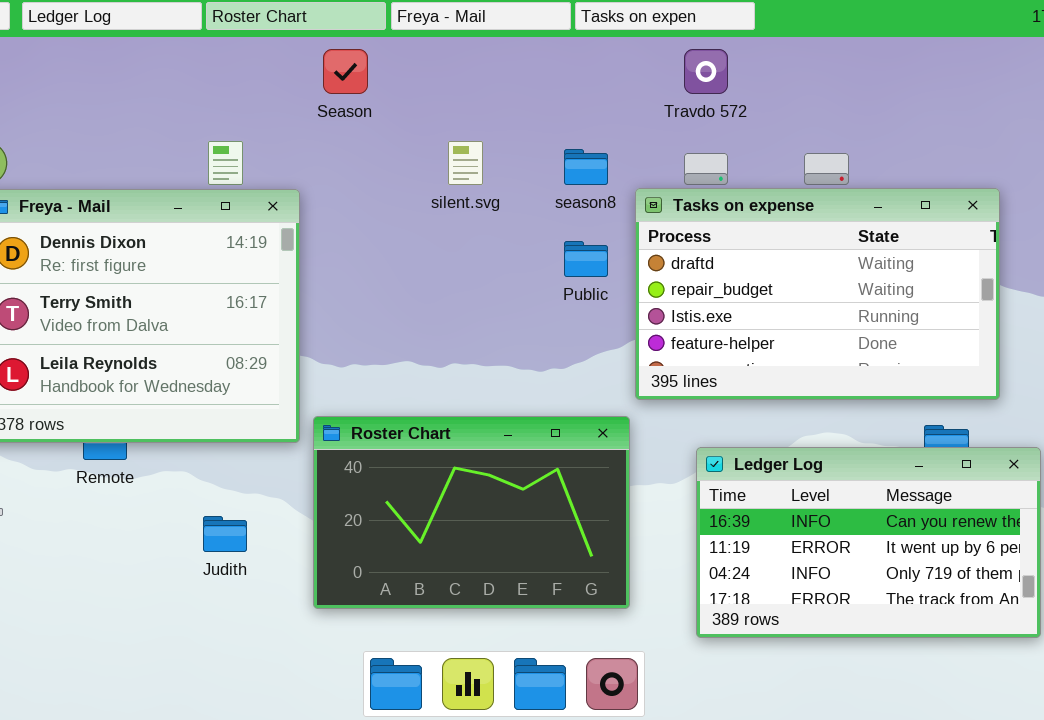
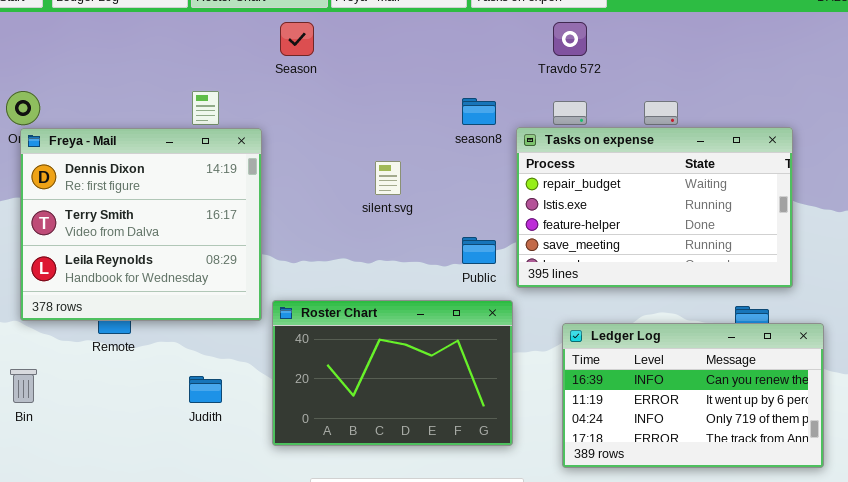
silent.svg: [448,141,483,185] -> [375,161,401,195], moved
Tasks on expense: [635,188,1000,400] -> [516,127,793,288], scrolled down 1 row
Public: [564,241,608,277] -> [462,237,496,264], moved

